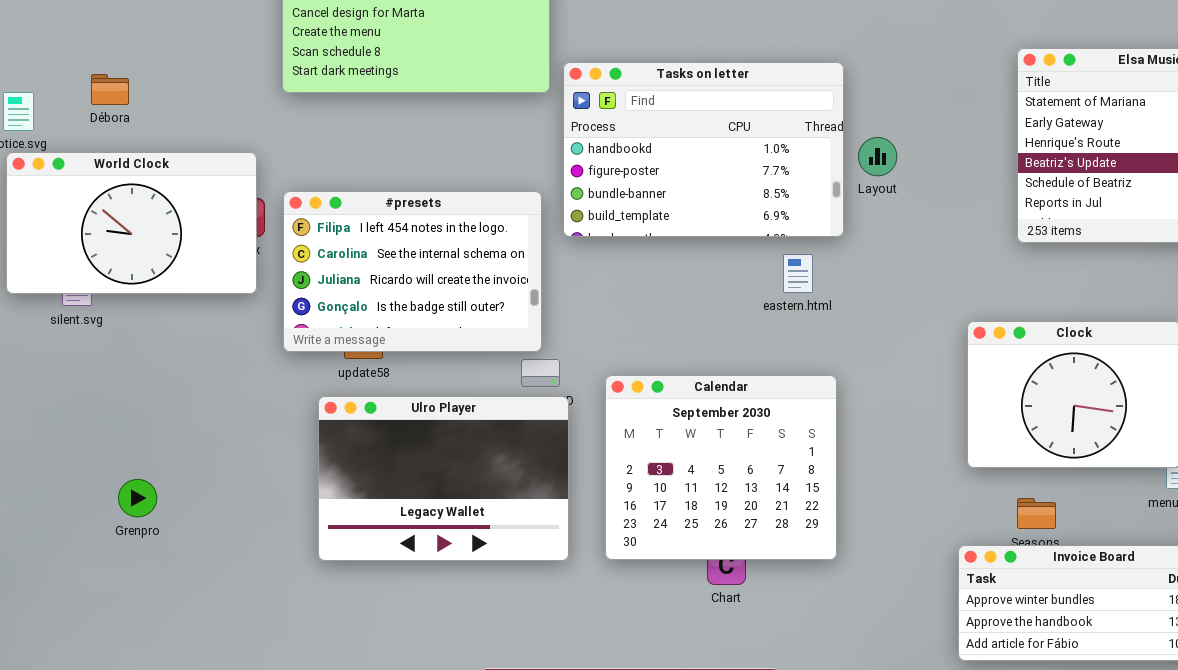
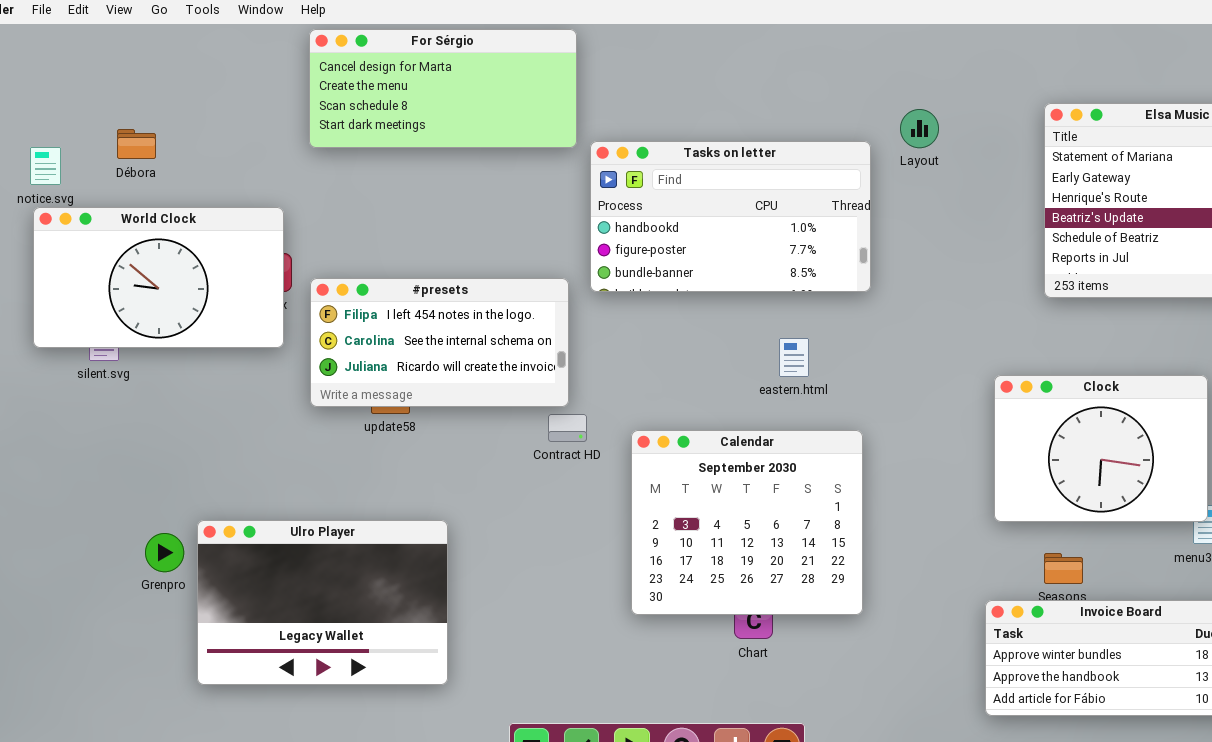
Tasks on letter: [563,62,844,237] -> [590,141,871,292], resized
Layout: [858,137,897,176] -> [900,109,939,148], moved
#presets: [283,191,542,352] -> [310,278,569,407], resized
eastern.html: [783,254,813,293] -> [779,338,809,377], moved
Ulro Player: [318,396,569,561] -> [197,520,448,685], moved

